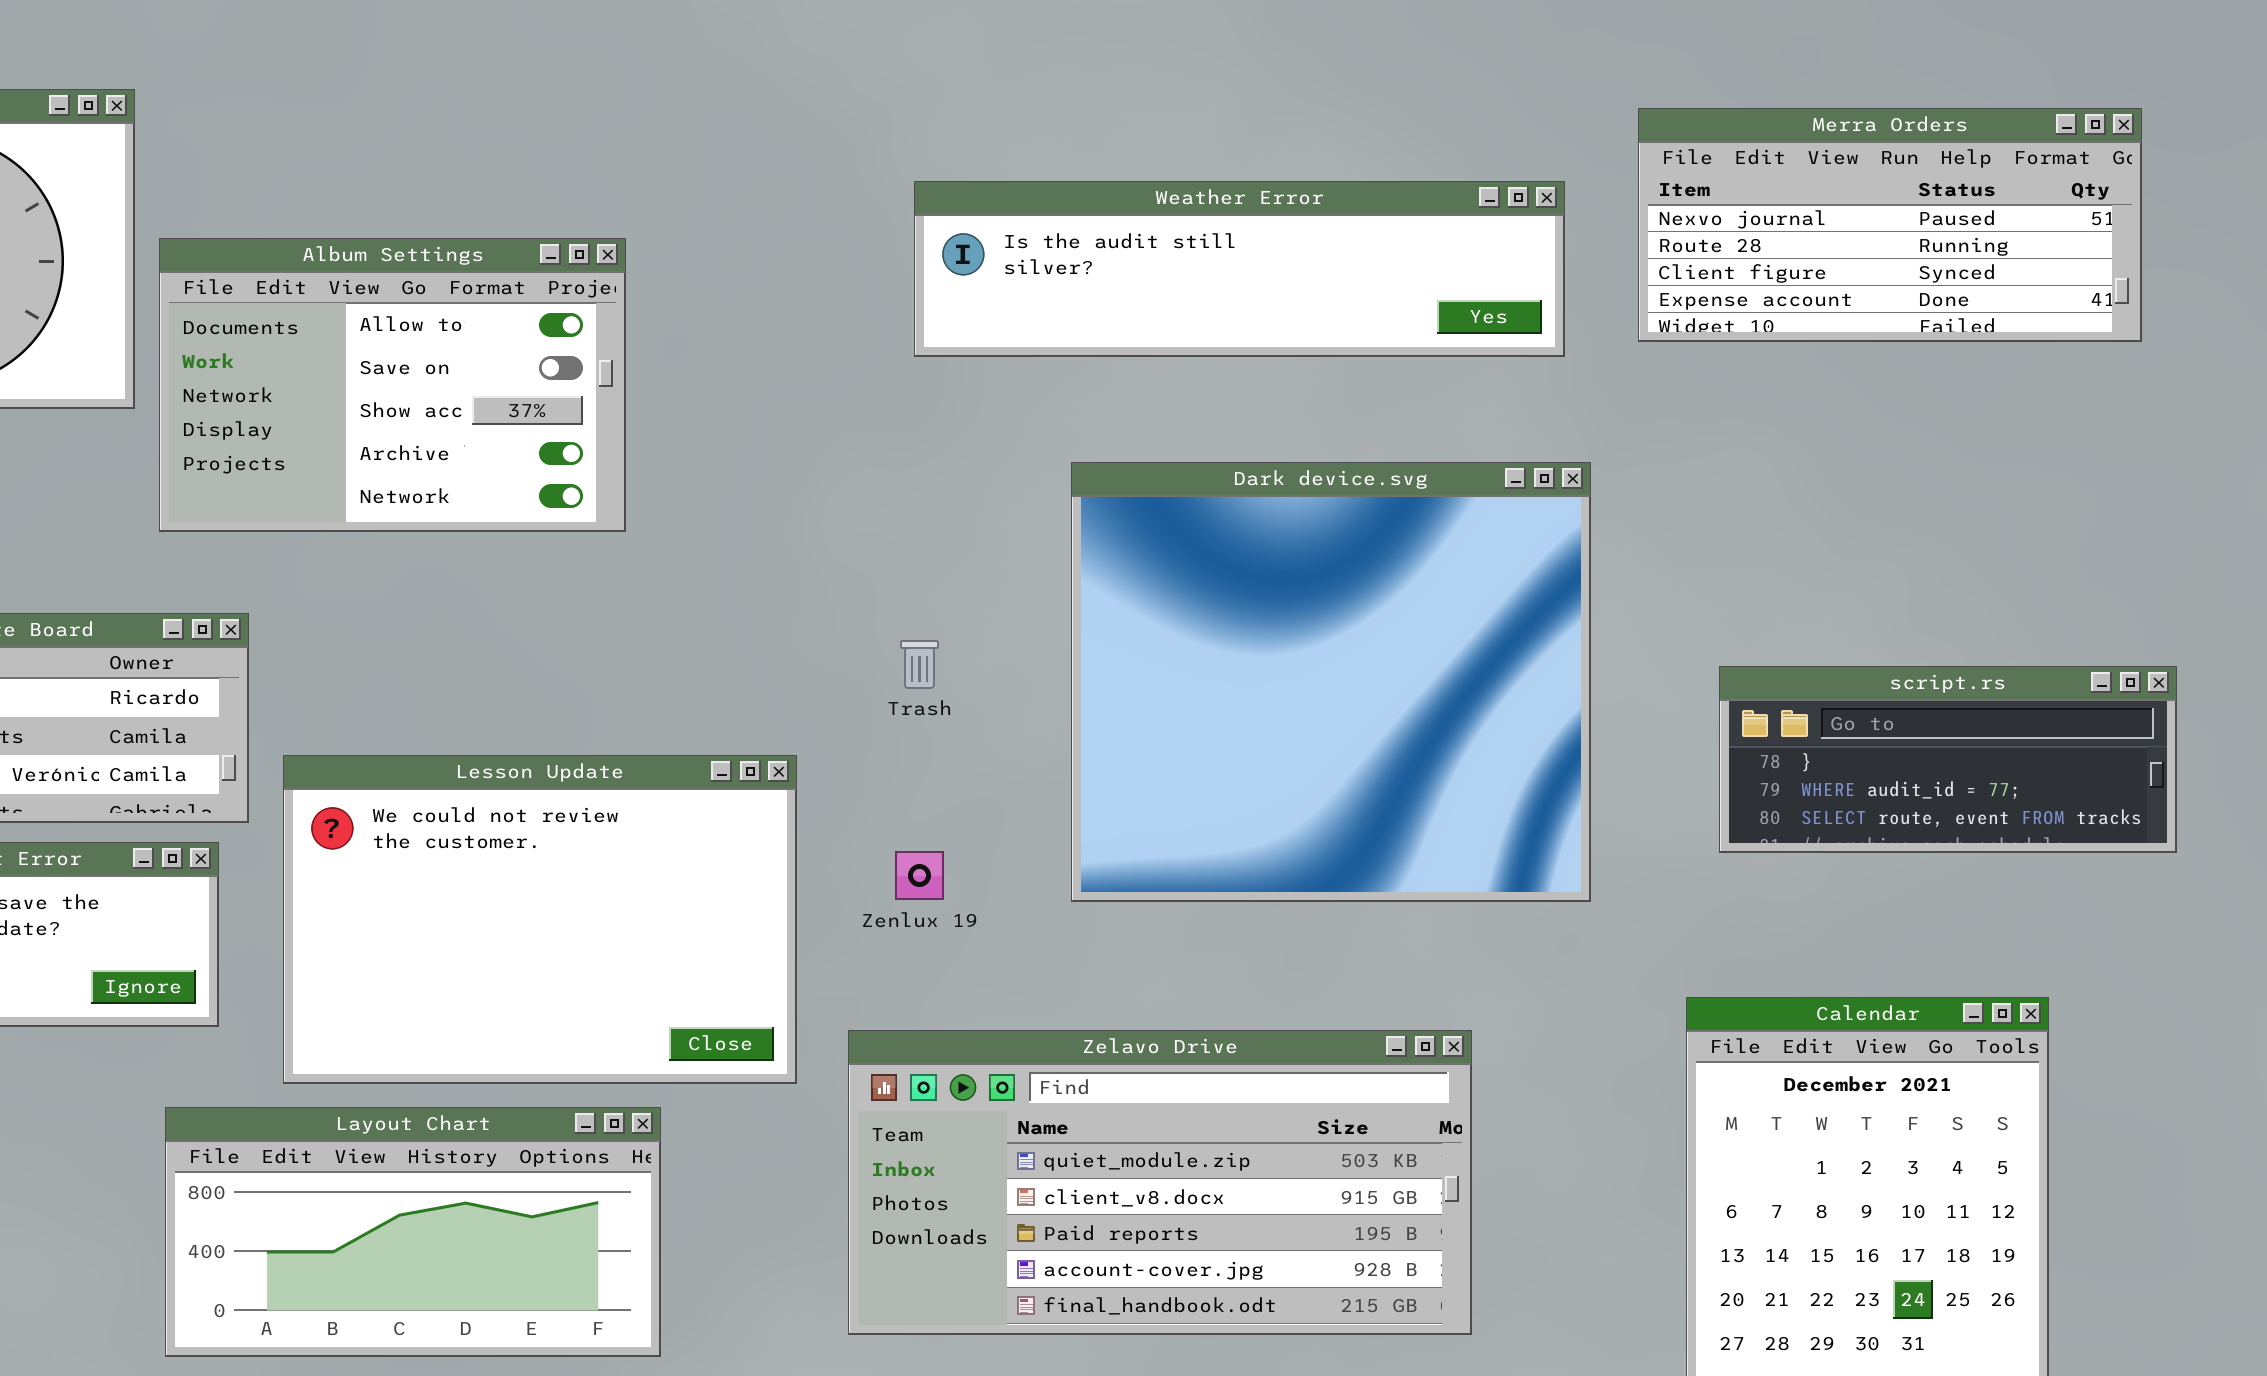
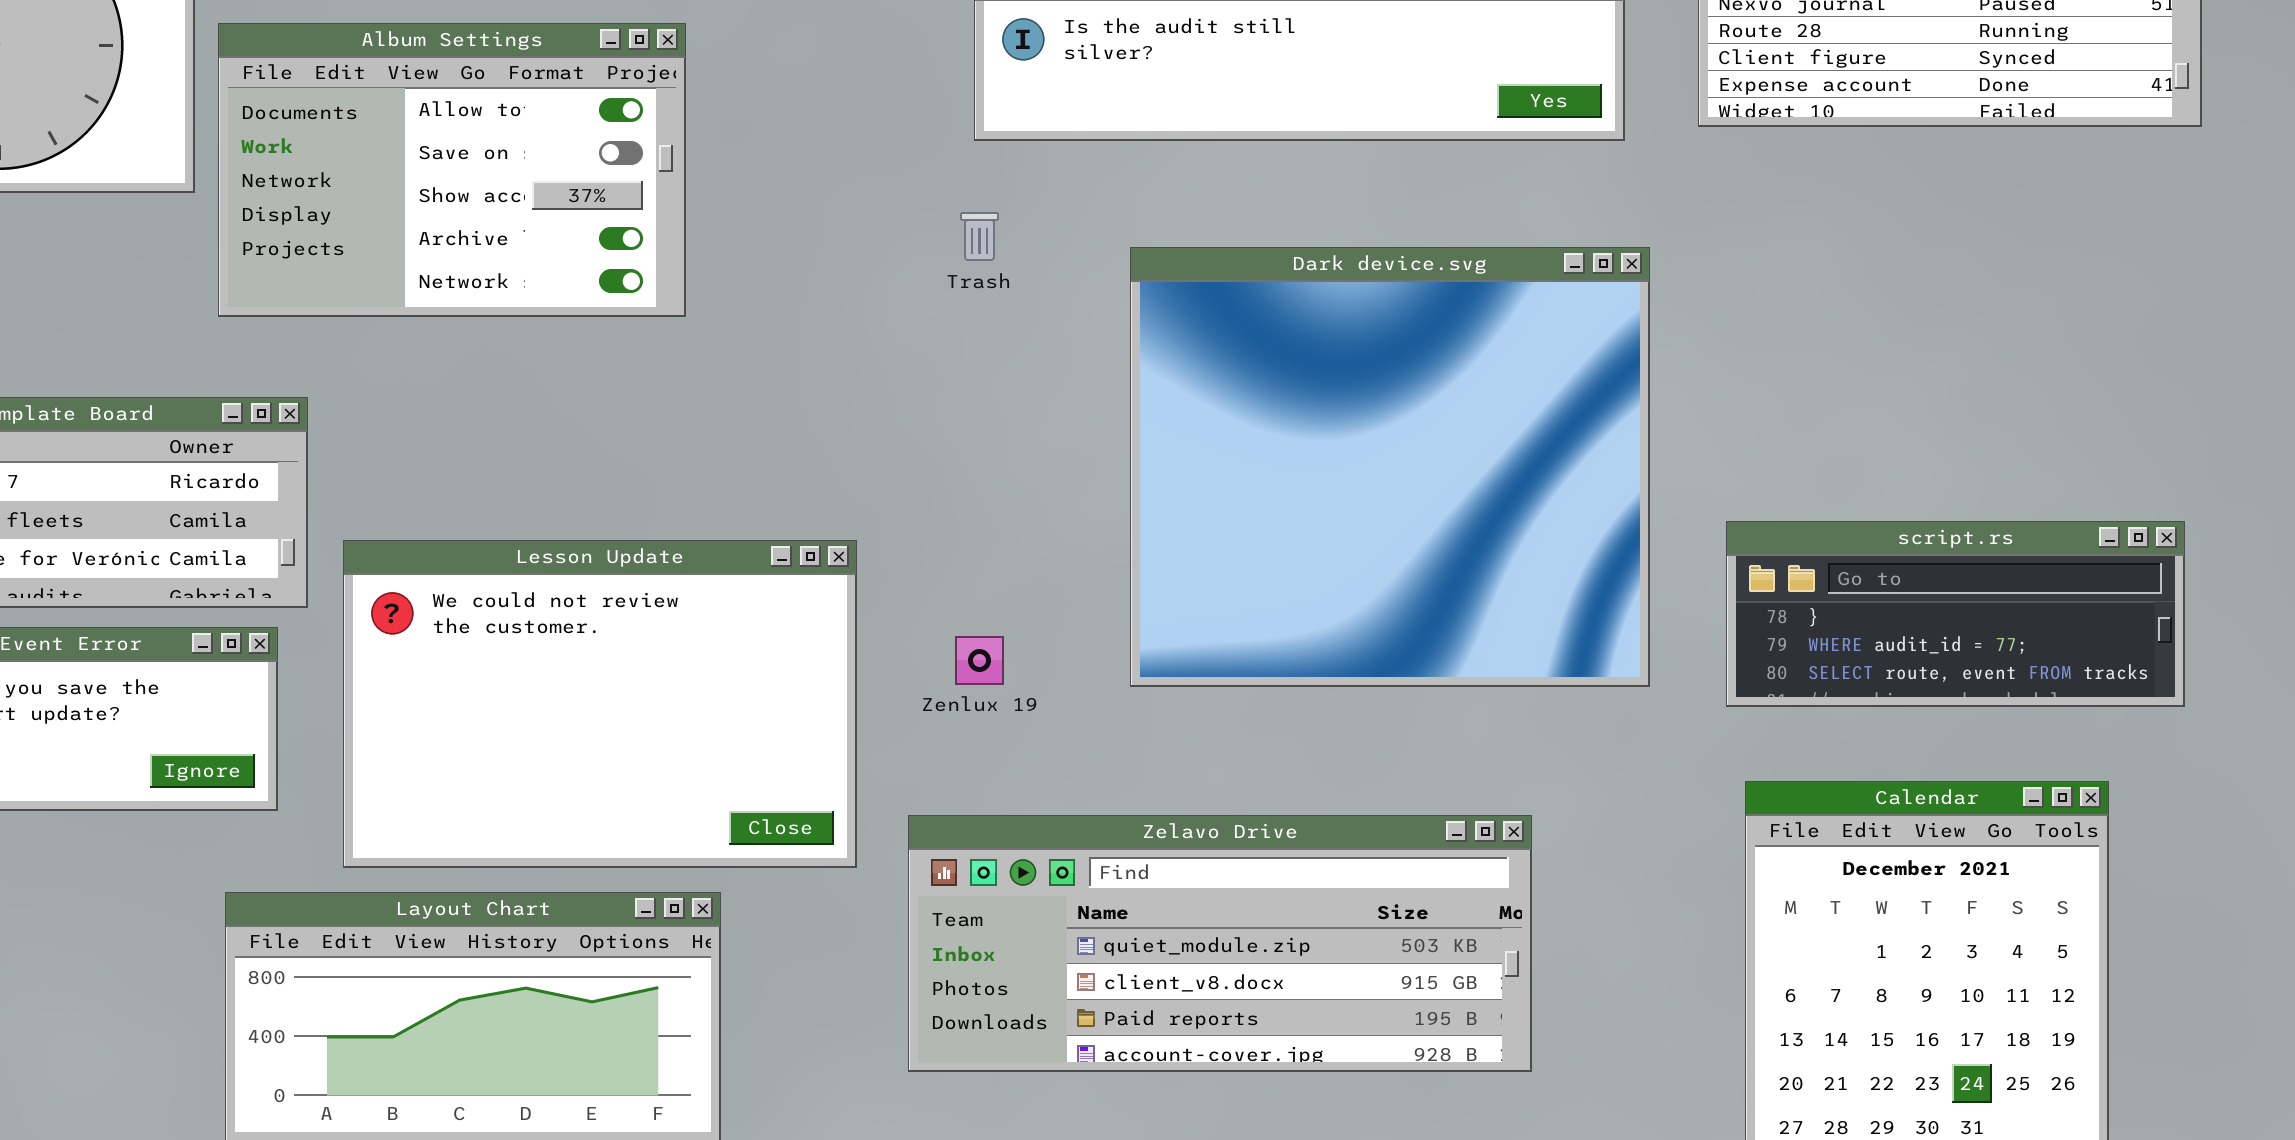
Trash: [900,640,939,689] -> [960,212,999,261], moved
script.rs: [1719,666,2177,853] -> [1726,521,2185,707], moved
Zelavo Drive: [848,1030,1472,1335] -> [908,815,1532,1072], resized

